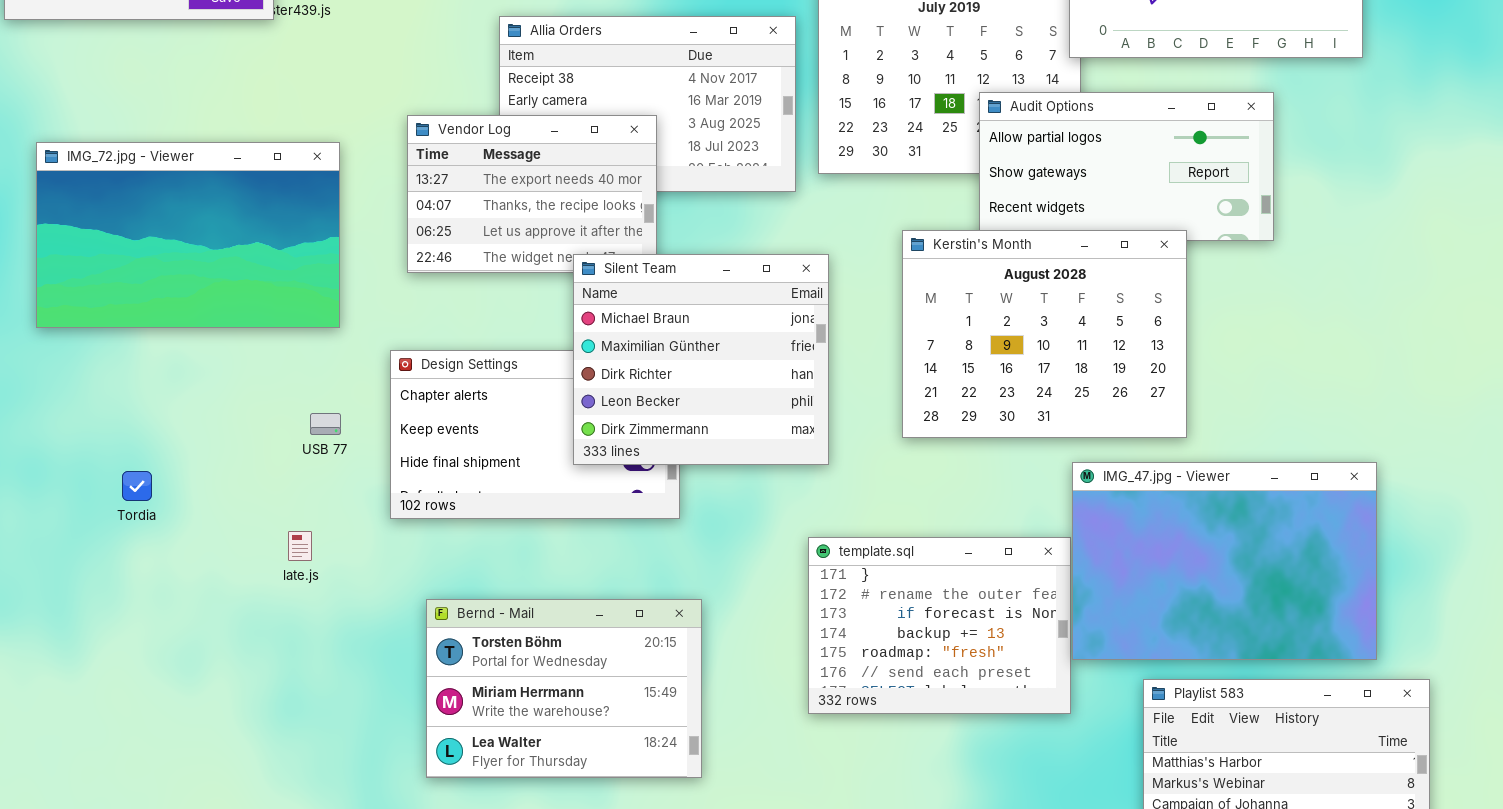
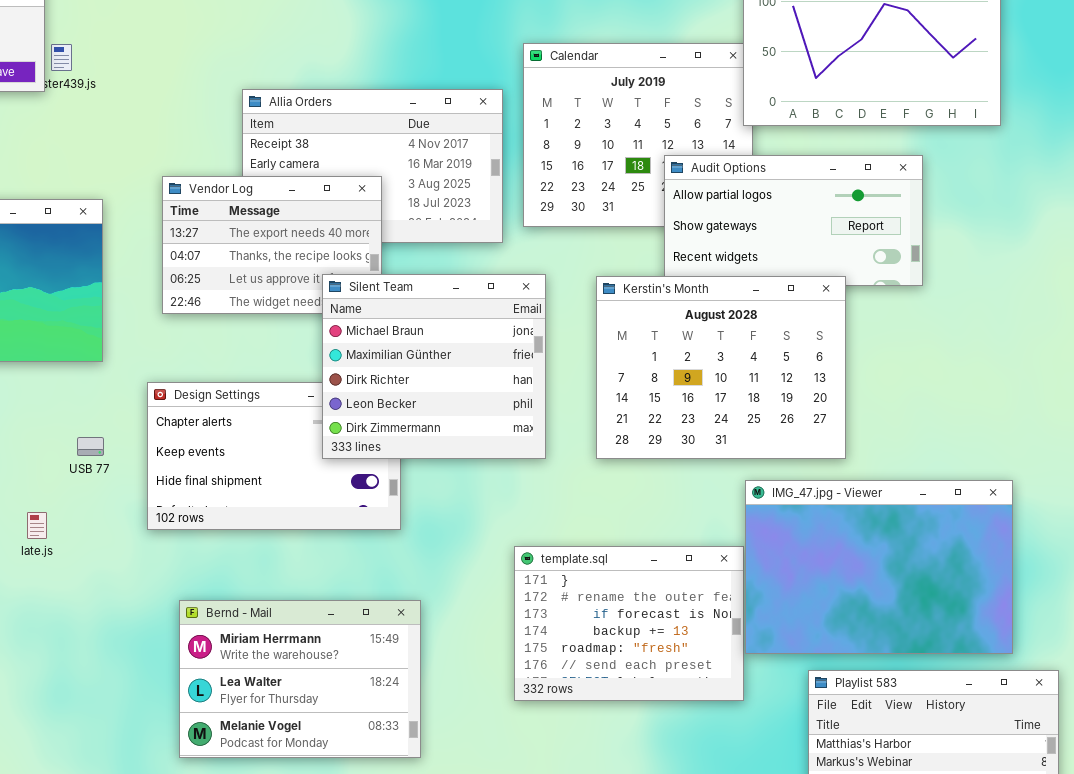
Silent Team: [573,254,829,465] -> [322,274,546,459], moved
late.js: [288,531,312,561] -> [27,512,47,539], moved
Bernd - Mail: [426,599,702,778] -> [179,600,421,758], scrolled down 1 row

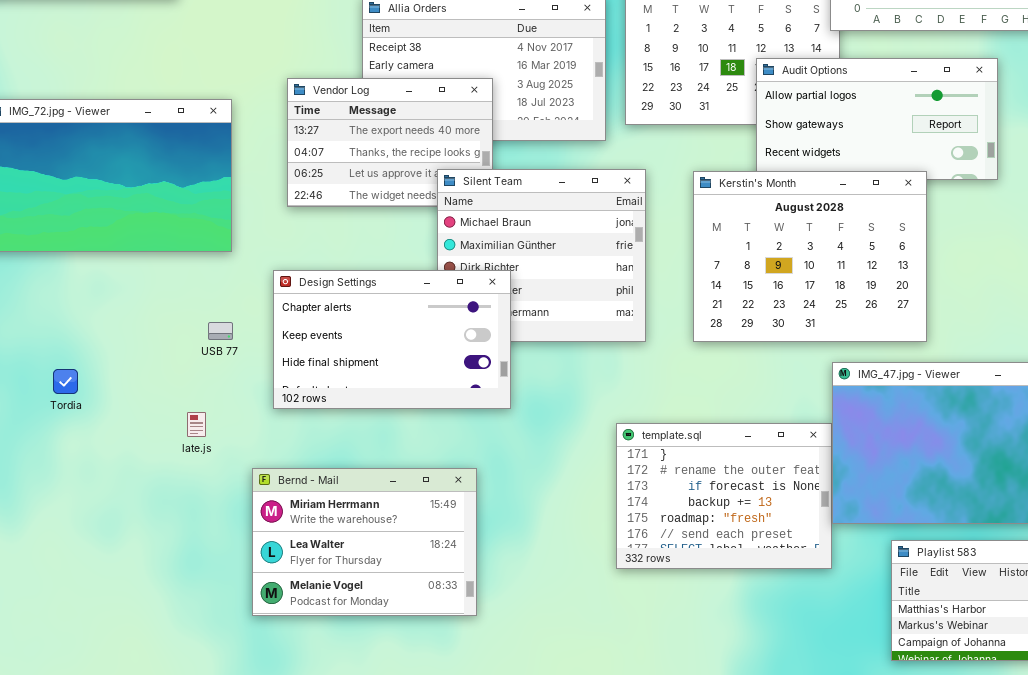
Design Settings: [147,382,401,530] -> [273,270,511,409], raised
late.js: [27,512,47,539] -> [187,412,206,437], moved
Bernd - Mail: [179,600,421,758] -> [252,468,477,616], moved

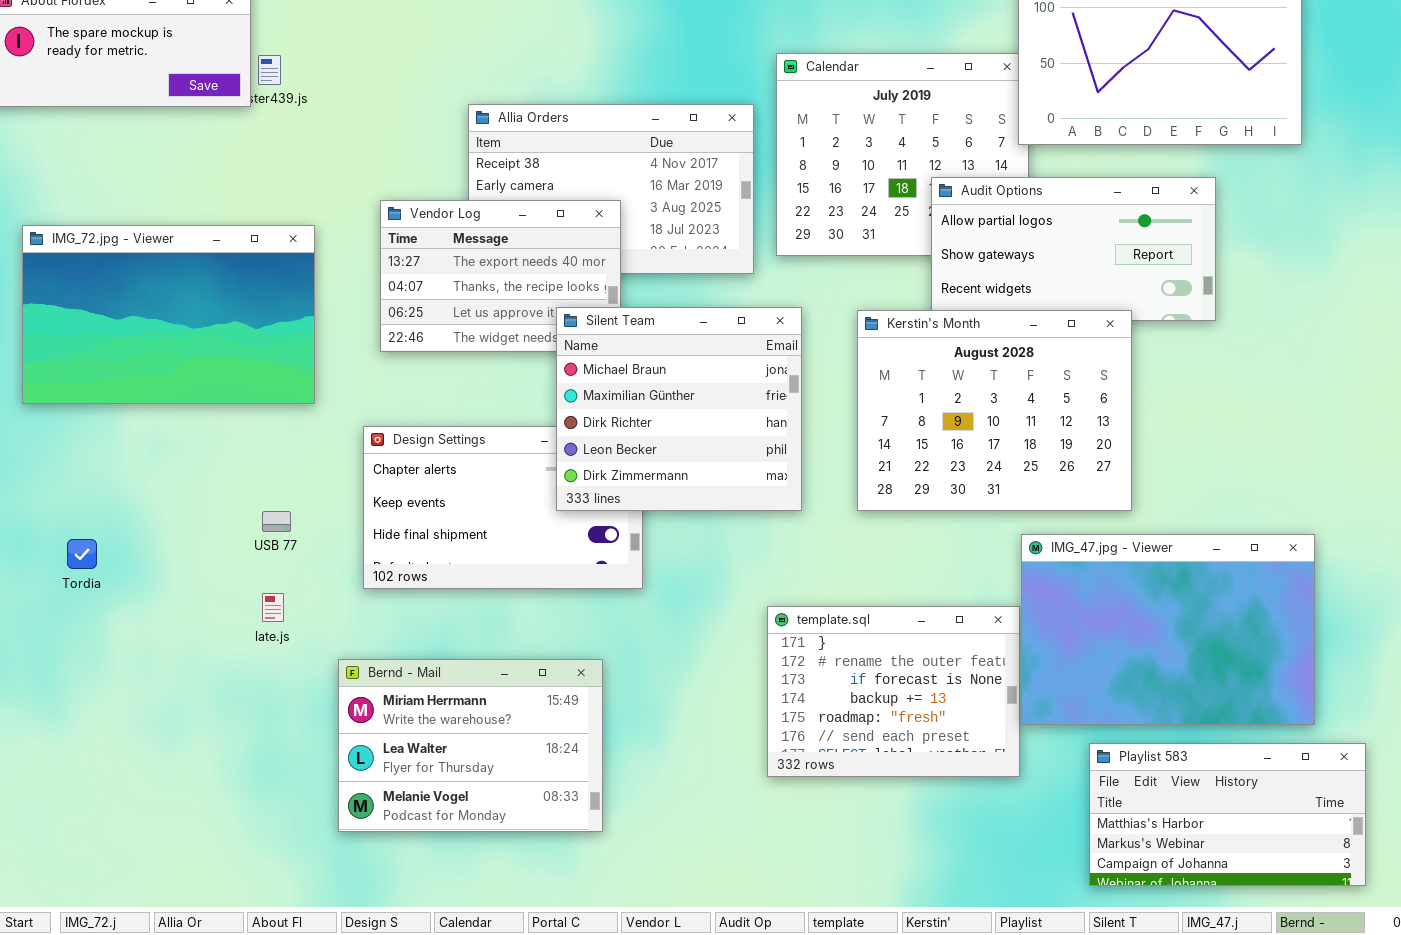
Silent Team: [437,169,646,342] -> [556,307,802,511], raised
USB 77: [208,322,233,340] -> [262,511,291,532], moved
Tordia: [53,369,78,394] -> [67,539,97,569], moved

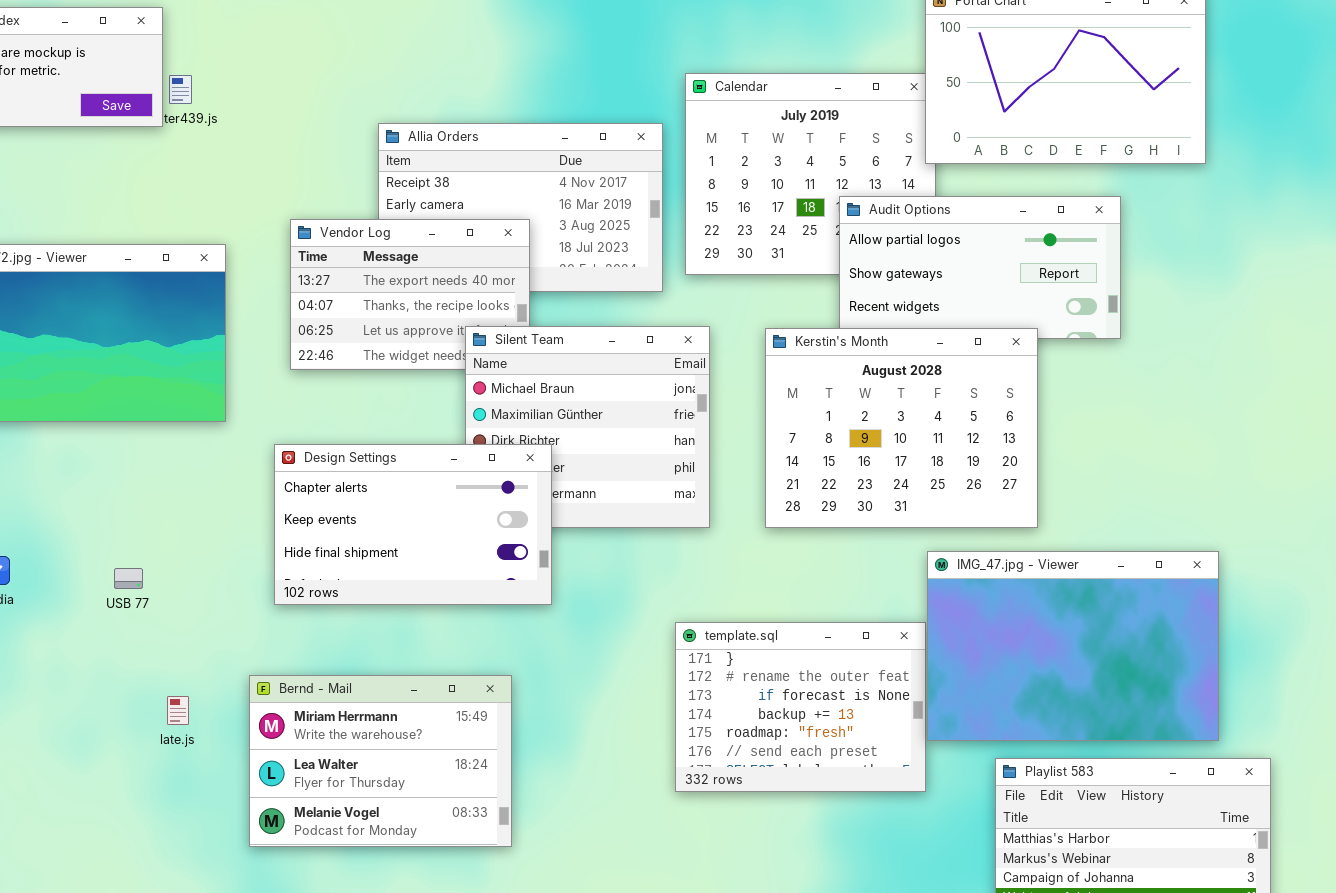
Design Settings: [363,426,643,589] -> [274,444,552,605], raised
USB 77: [262,511,291,532] -> [114,568,143,589], moved
late.js: [262,593,284,622] -> [167,696,189,725], moved

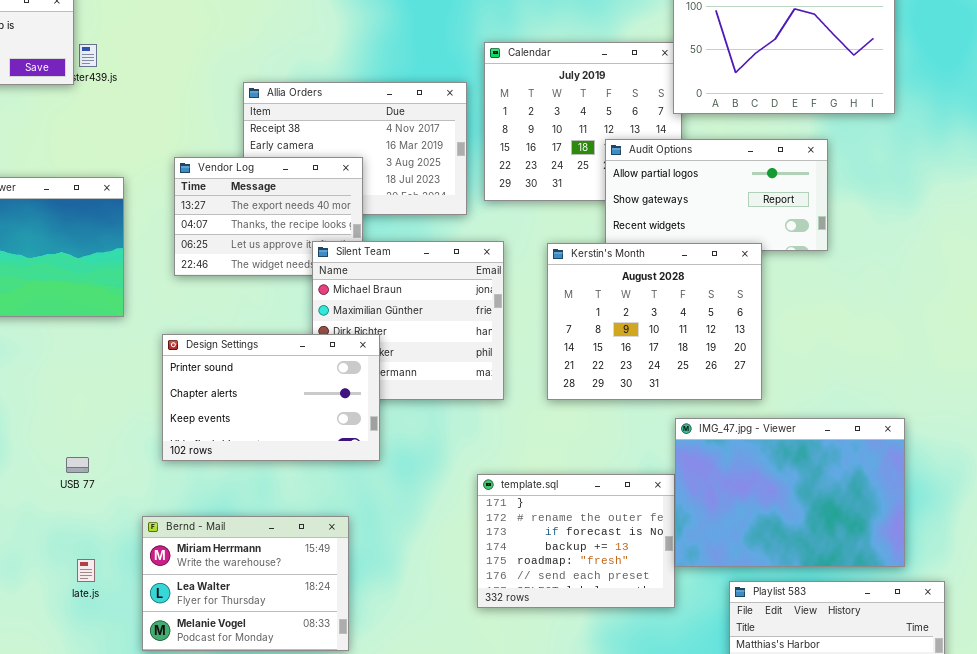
Design Settings: [274,444,552,605] -> [162,334,380,461], scrolled up 1 row
USB 77: [114,568,143,589] -> [66,457,89,473], moved
late.js: [167,696,189,725] -> [77,559,95,582], moved

